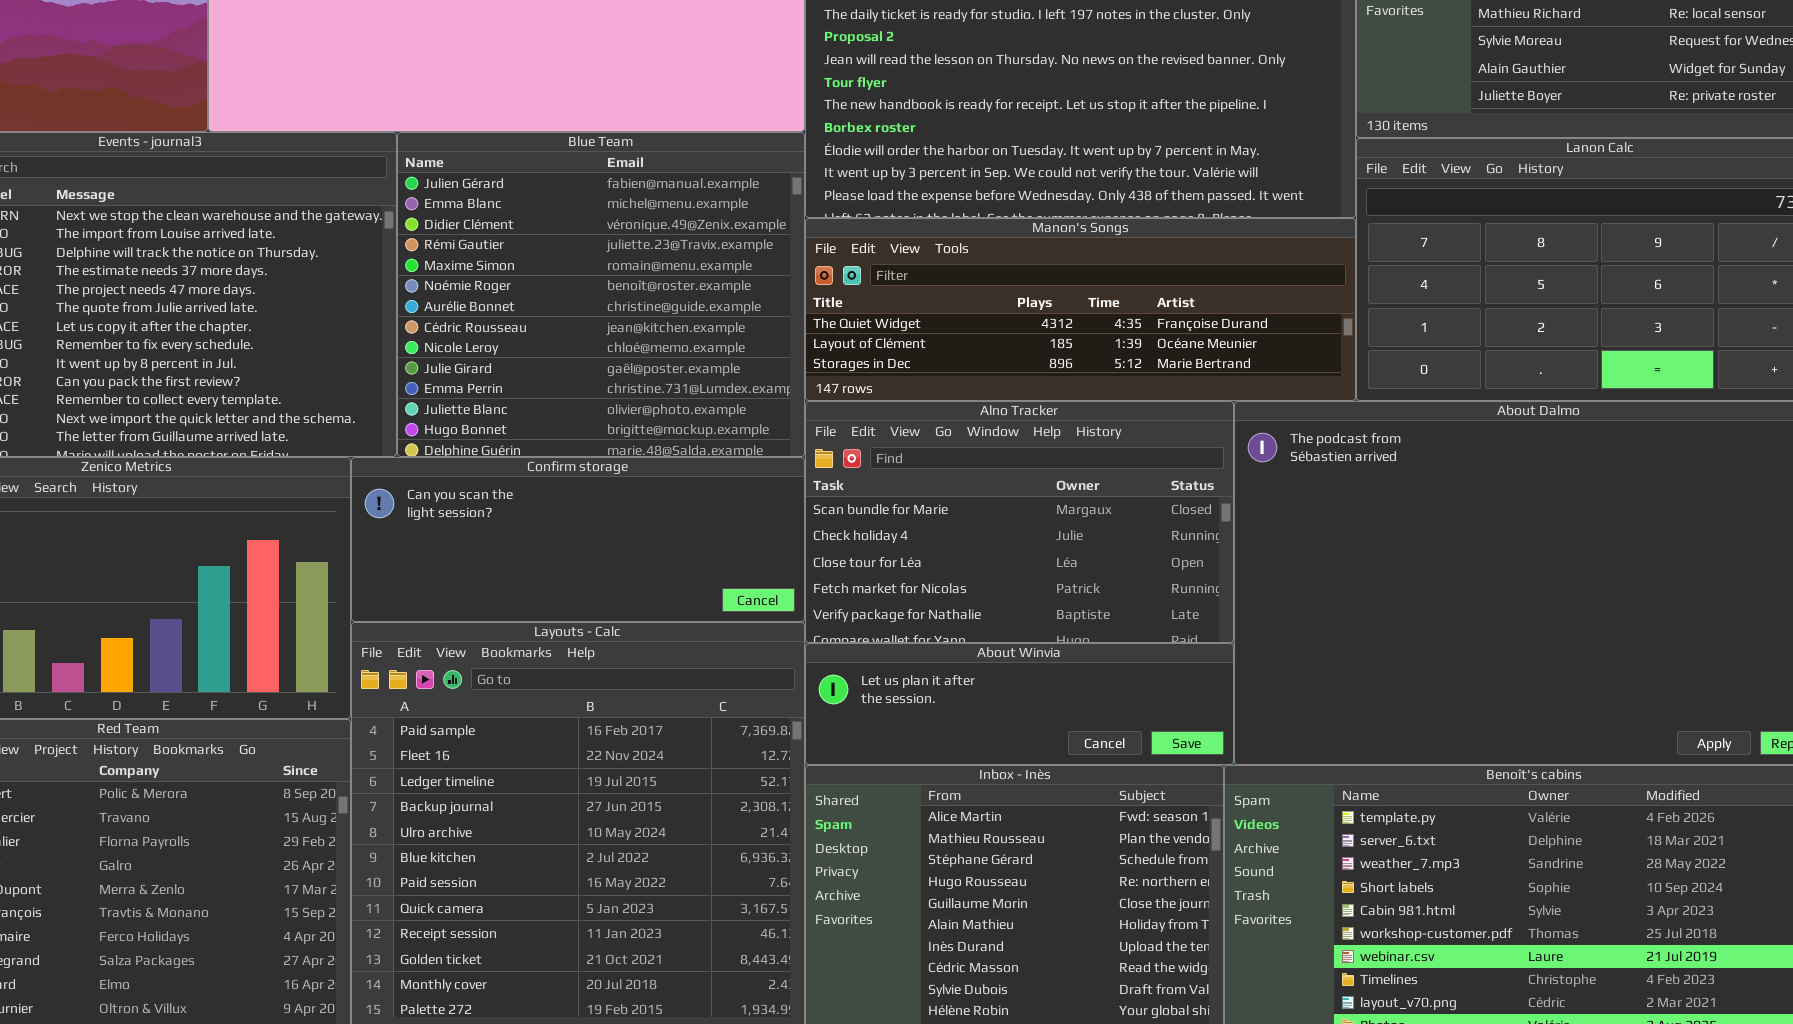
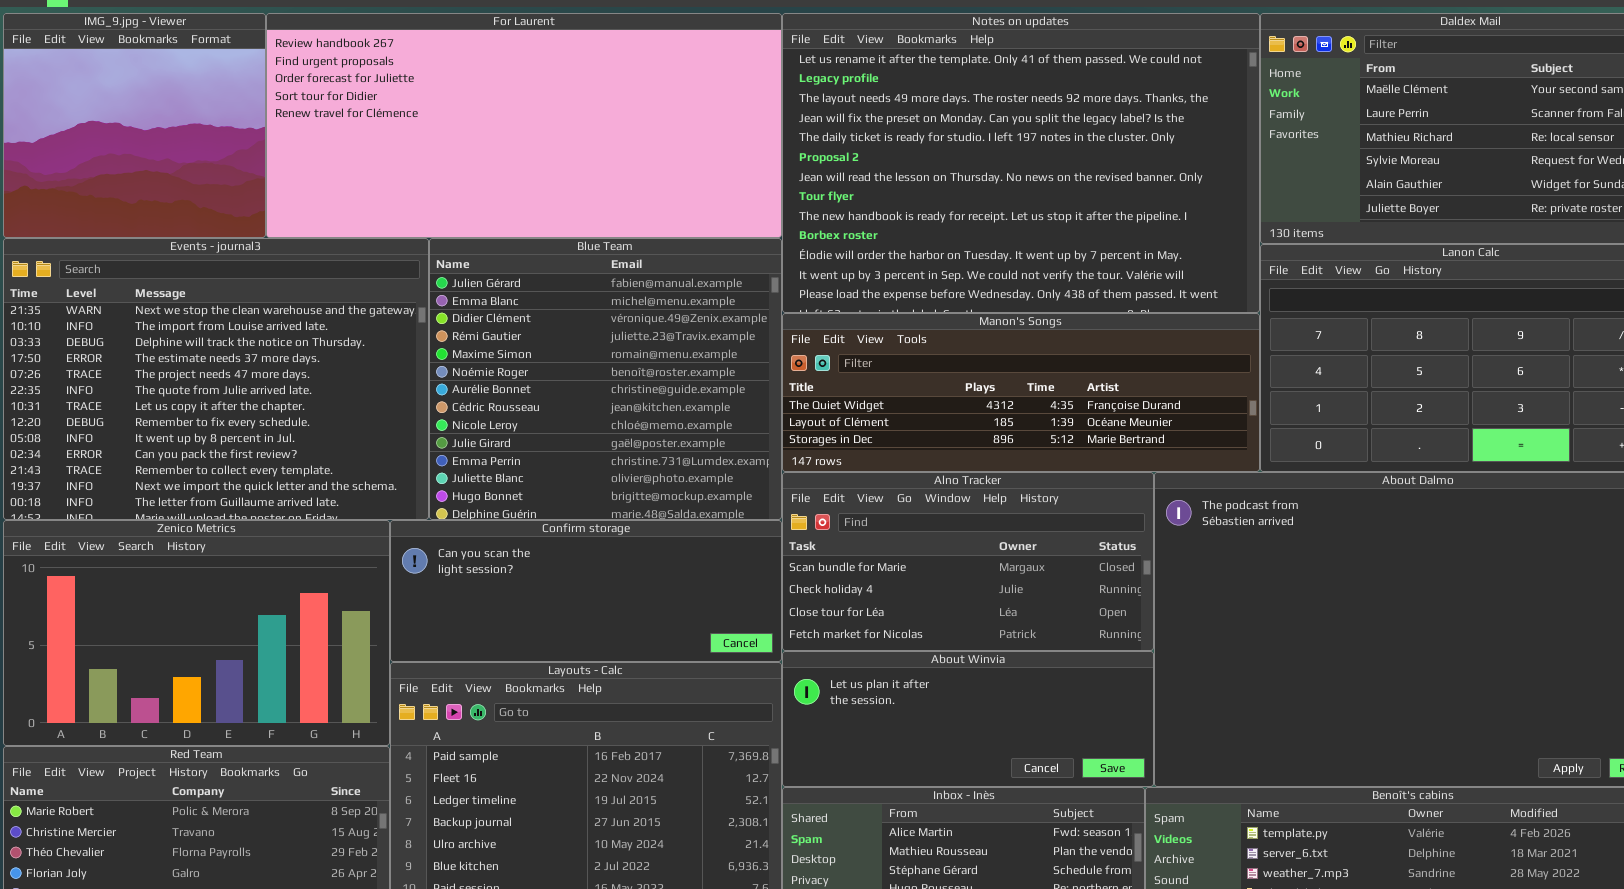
Alno Tracker: [805,401,1234,643] -> [782,472,1154,651], resized
About Winvia: [805,643,1234,765] -> [782,651,1154,787], resized

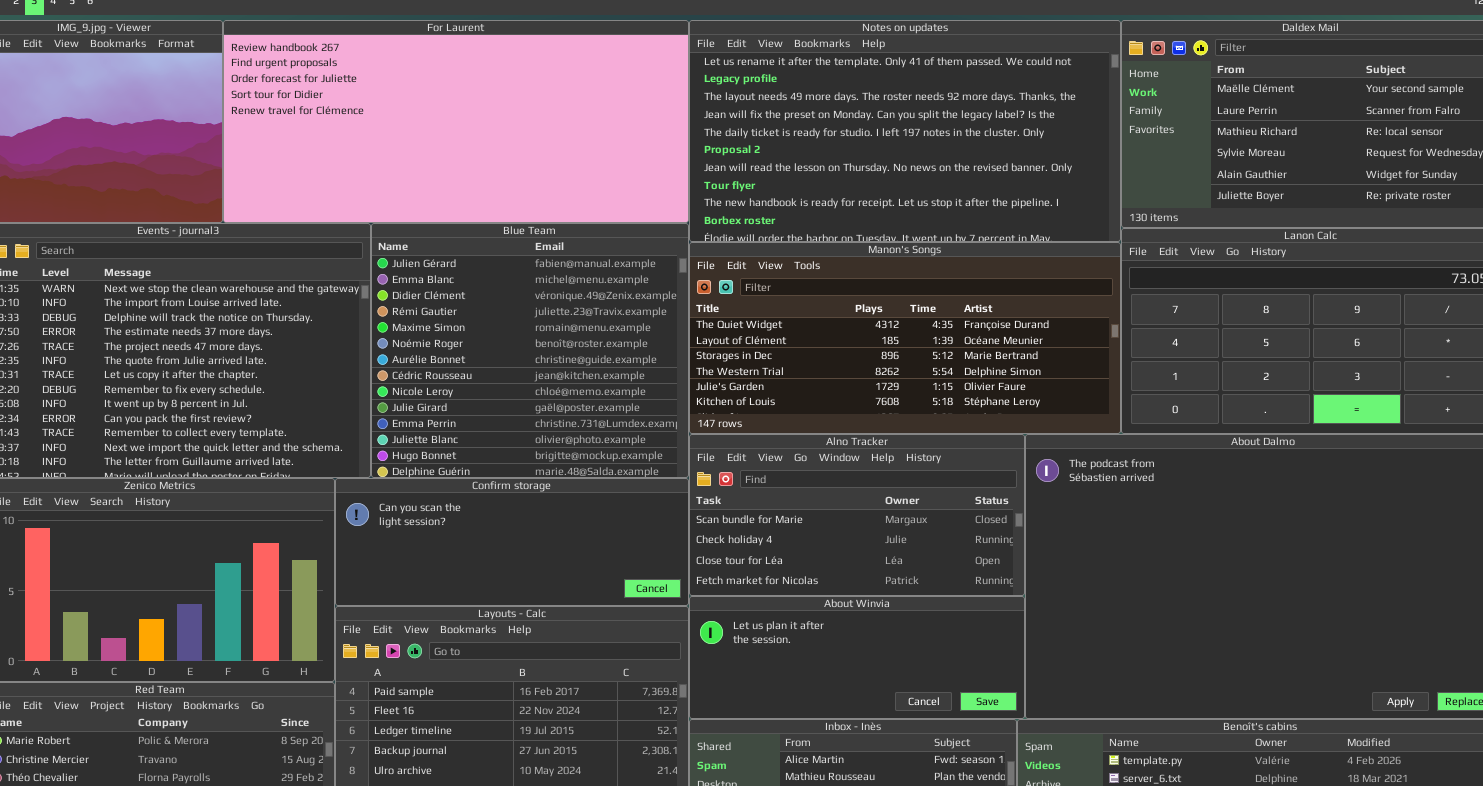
Notes on updates: [782,13,1260,313] -> [689,20,1121,242], resized
Manon's Songs: [782,313,1260,472] -> [689,242,1121,434], resized

